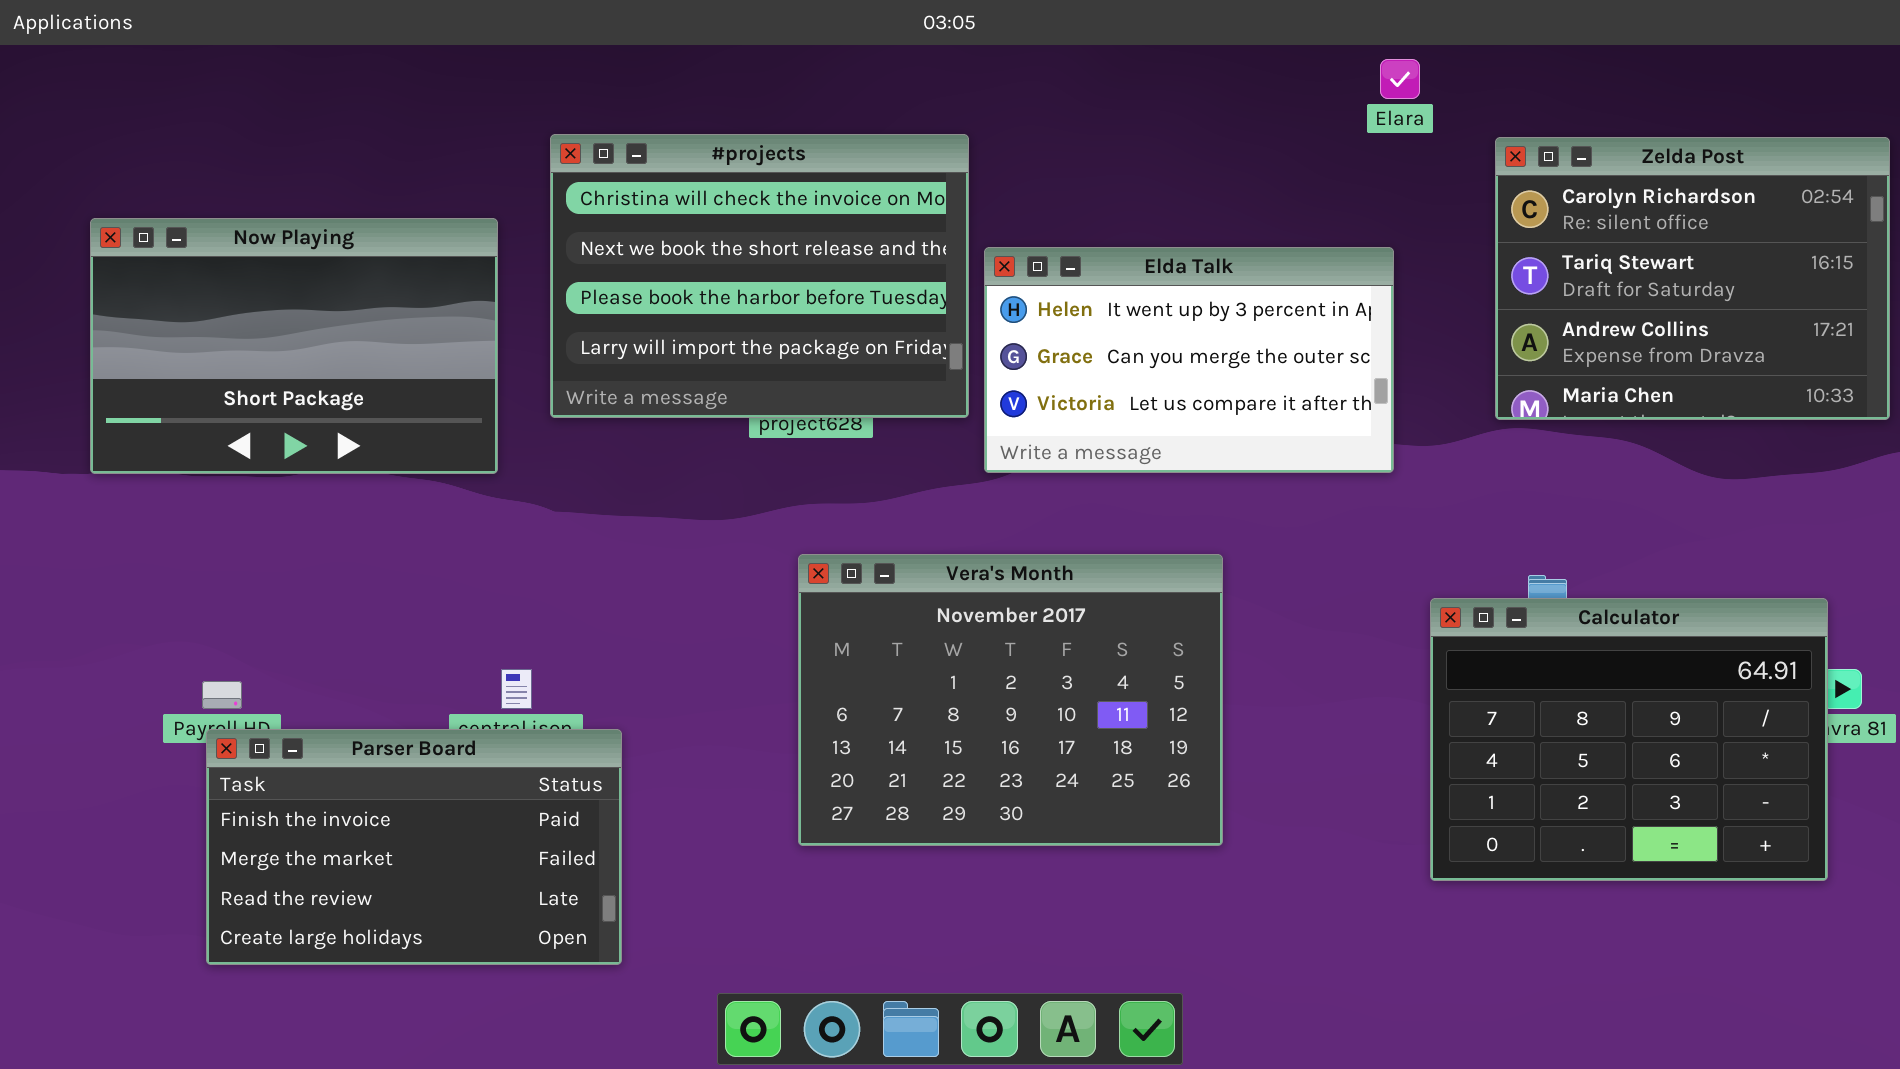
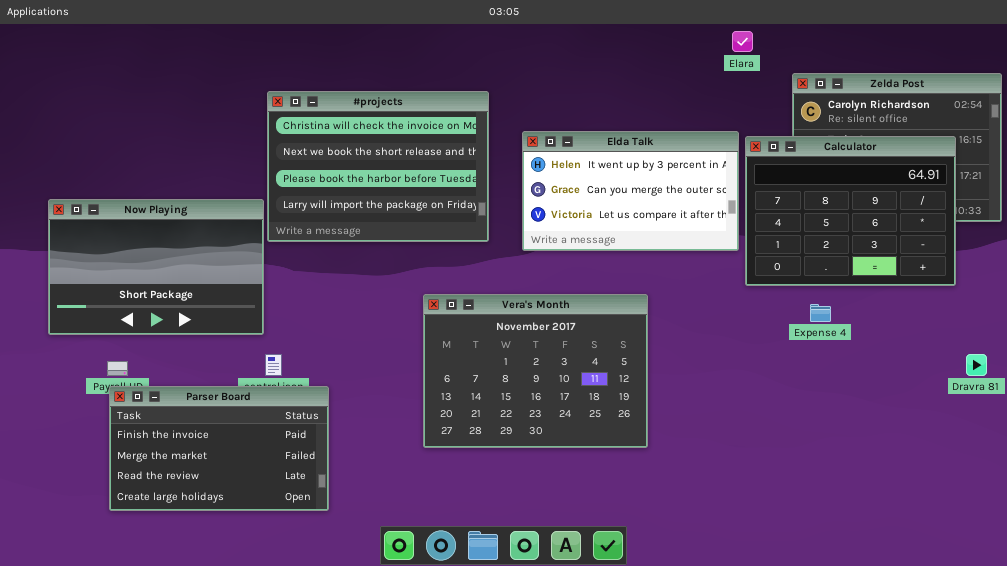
#projects: [550,134,969,418] -> [267,91,489,242], moved
Now Playing: [90,218,498,474] -> [48,199,264,335], moved
Calculator: [1430,598,1828,881] -> [745,136,956,286], moved

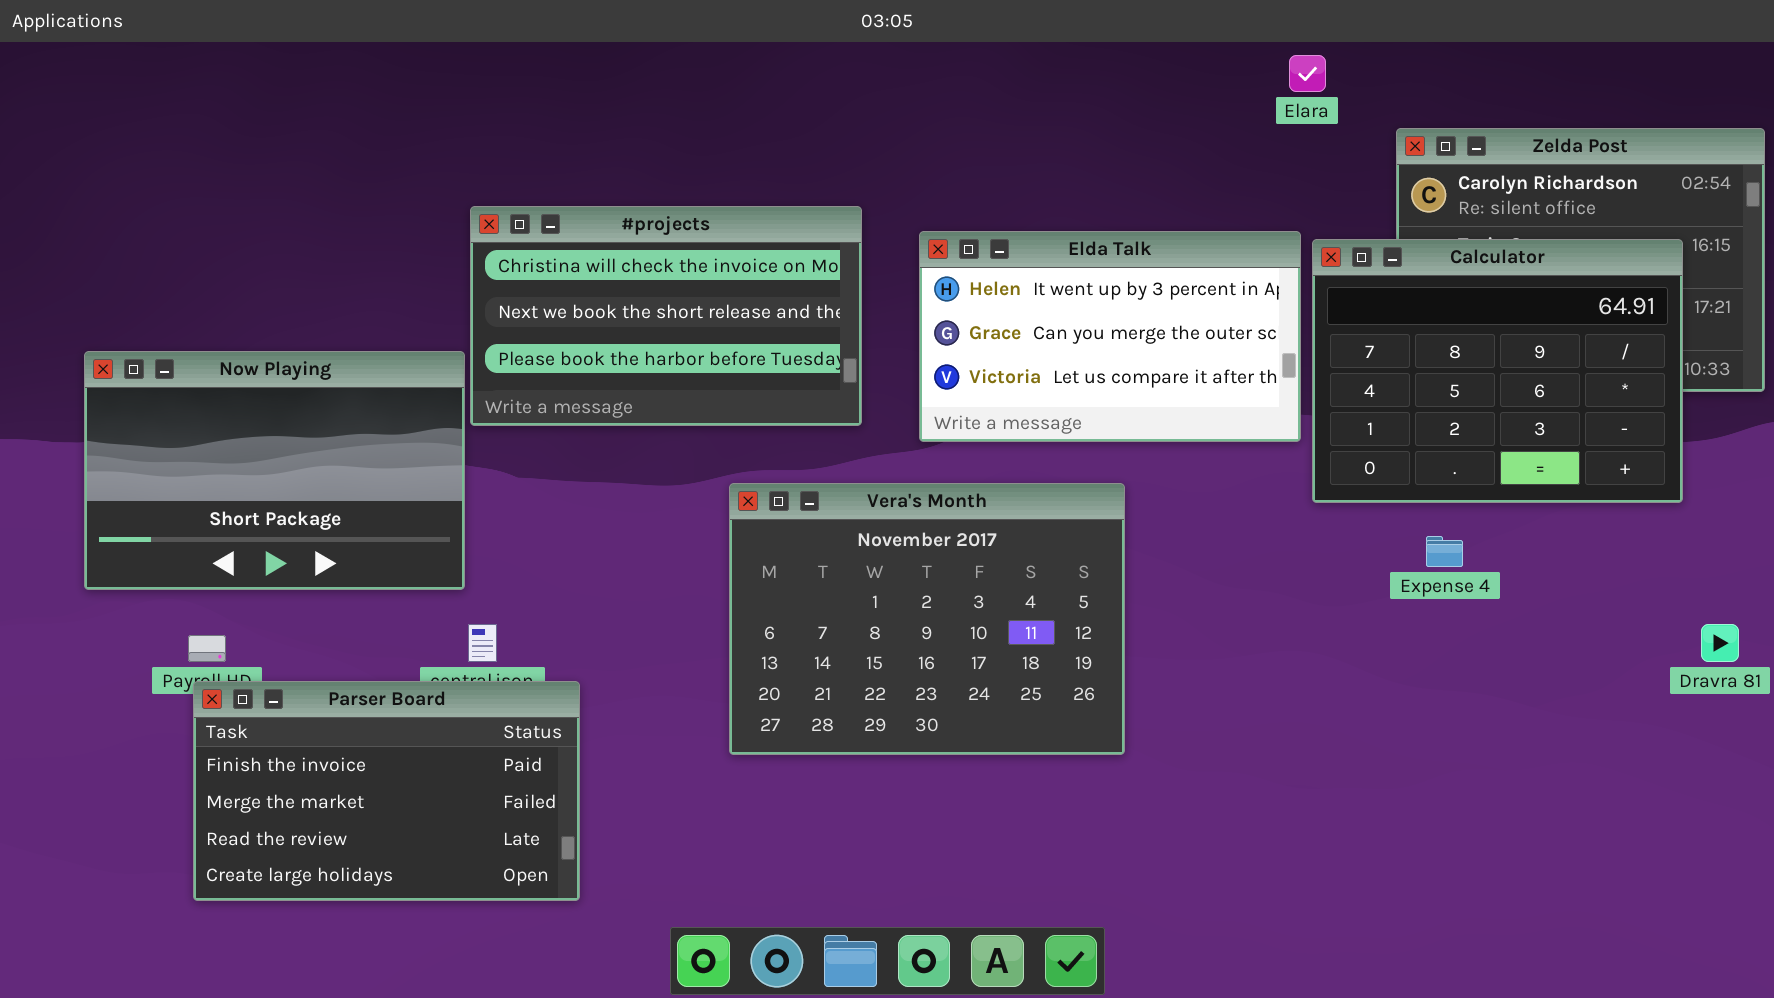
#projects: [267,91,489,242] -> [470,206,862,426], resized
Vera's Month: [423,294,648,448] -> [729,483,1125,755], moved

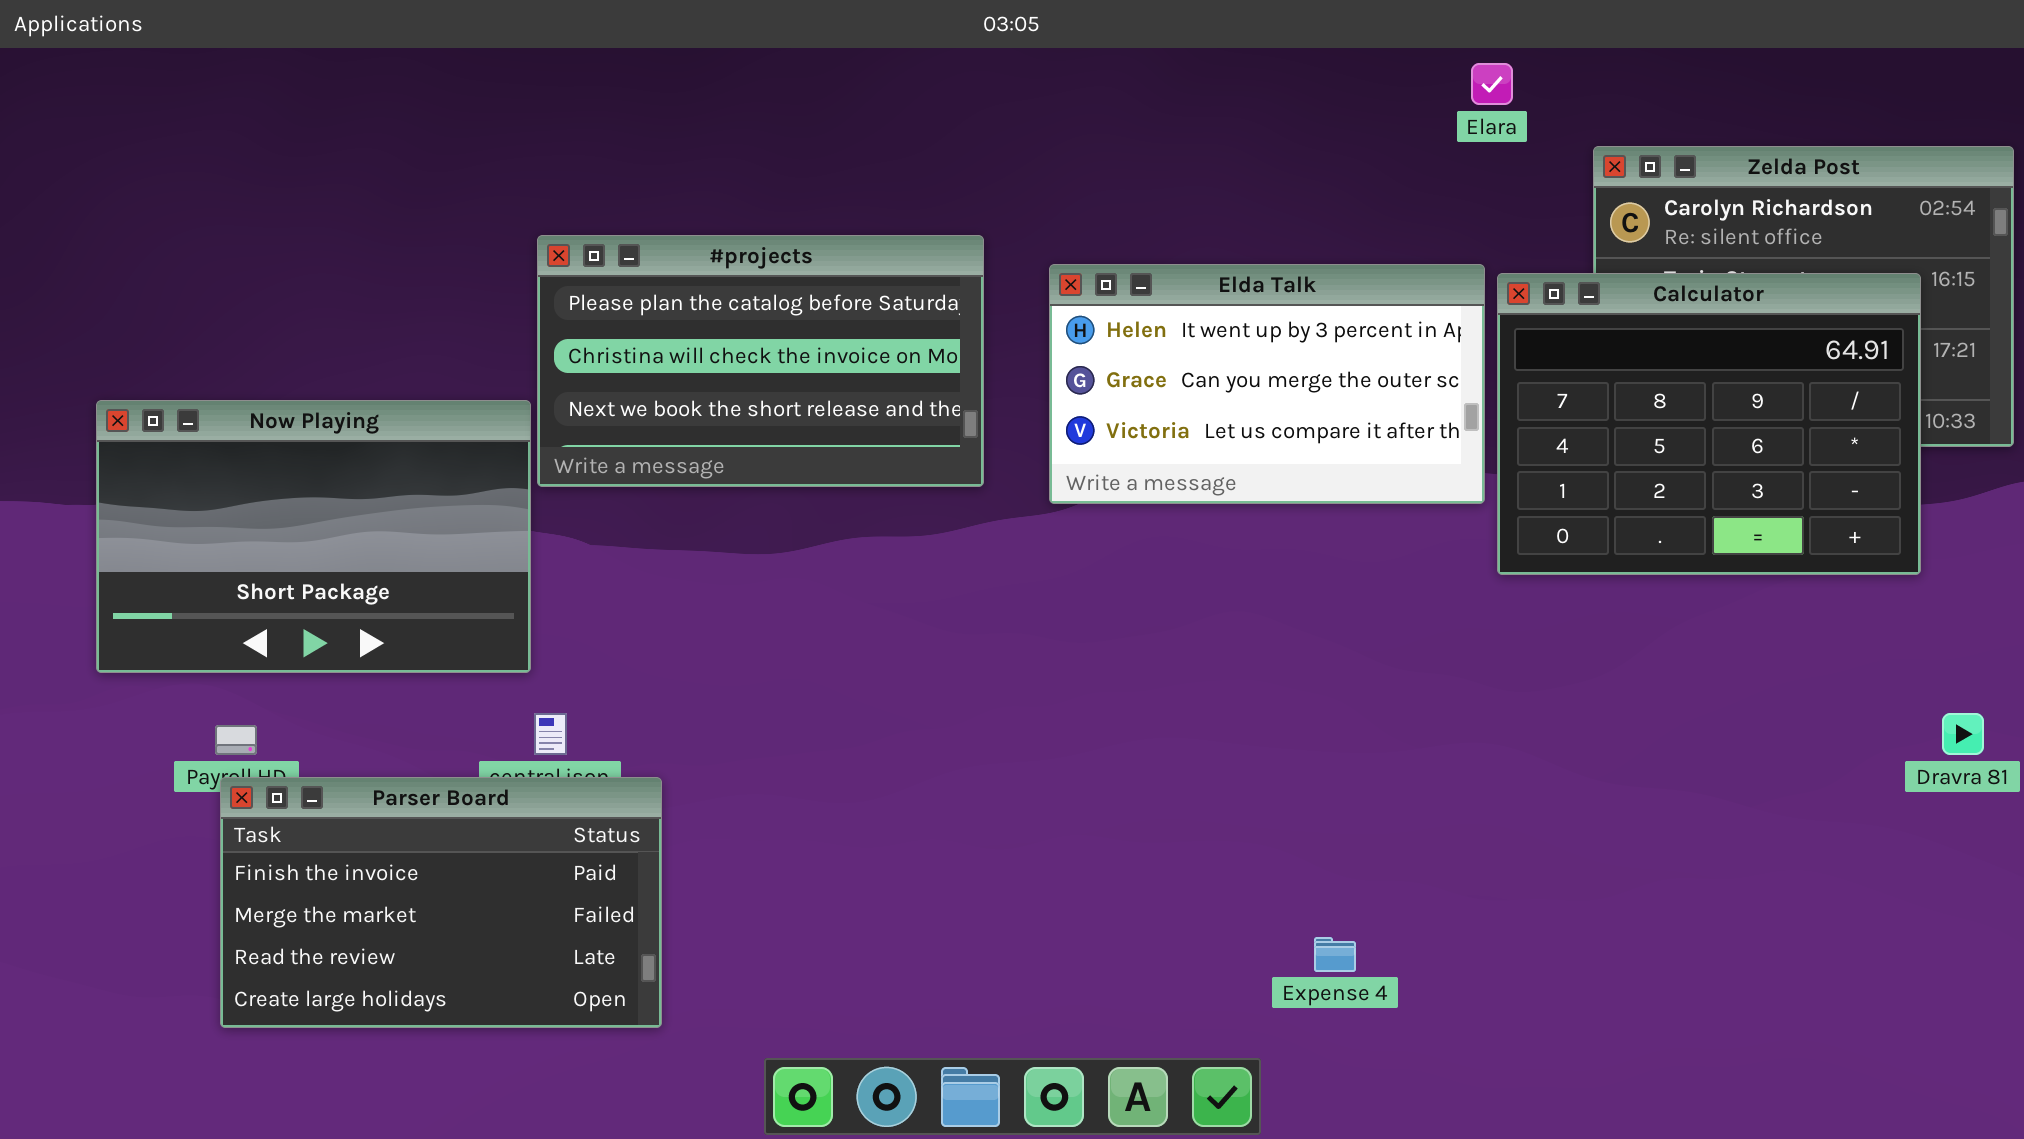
#projects: [470,206,862,426] -> [537,235,984,487], scrolled up 1 row
Vera's Month: [729,483,1125,755] -> none, closed
Expense 4: [1426,536,1463,567] -> [1314,937,1356,972], moved

